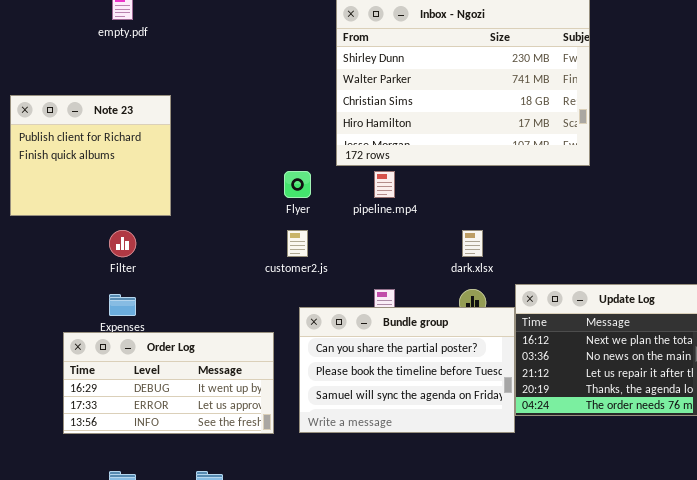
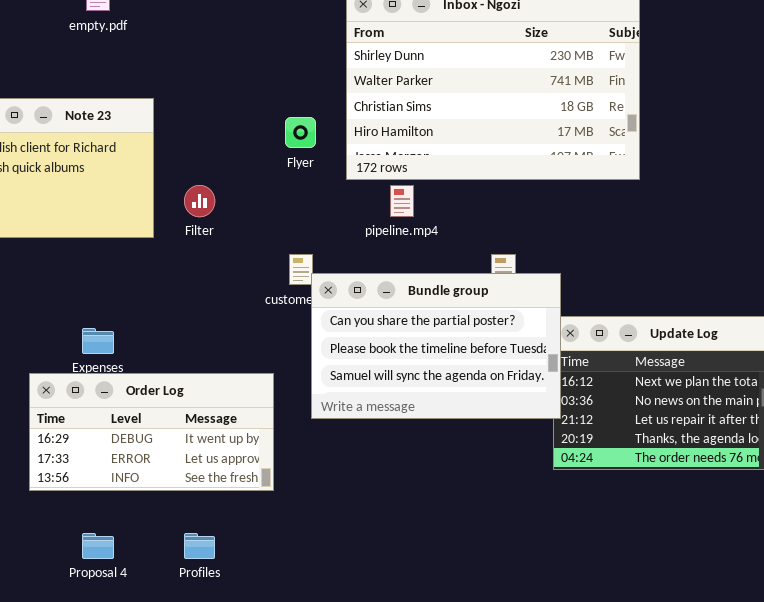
Flyer: [284,171,311,198] -> [285,117,316,148], moved
Filter: [109,230,136,257] -> [184,185,215,217], moved
Bundle group: [299,307,515,433] -> [311,273,561,419], moved

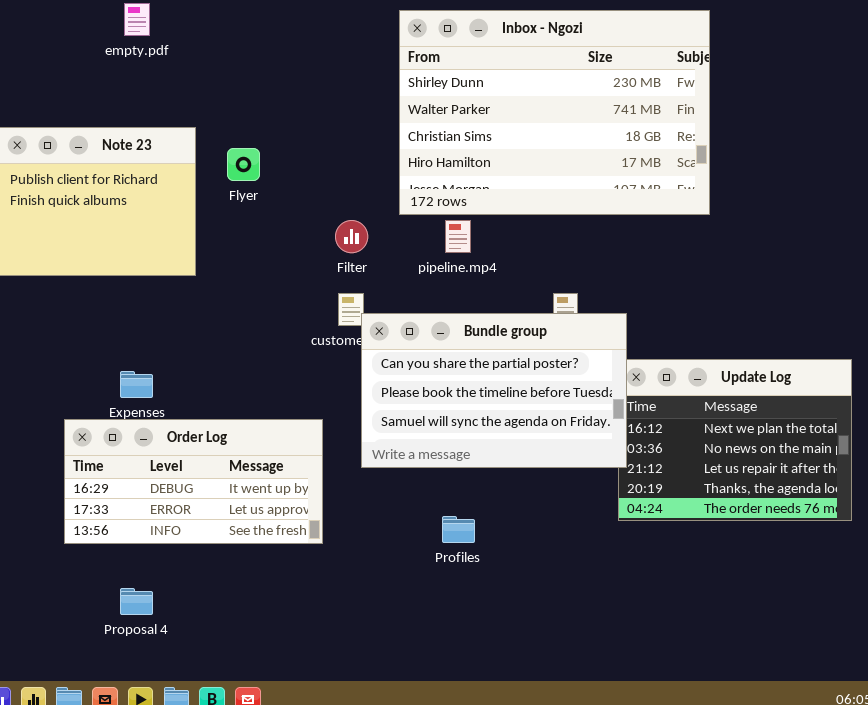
Flyer: [285,117,316,148] -> [227,148,260,181], moved
Filter: [184,185,215,217] -> [335,220,368,253], moved
Profiles: [184,533,215,559] -> [442,516,475,543], moved

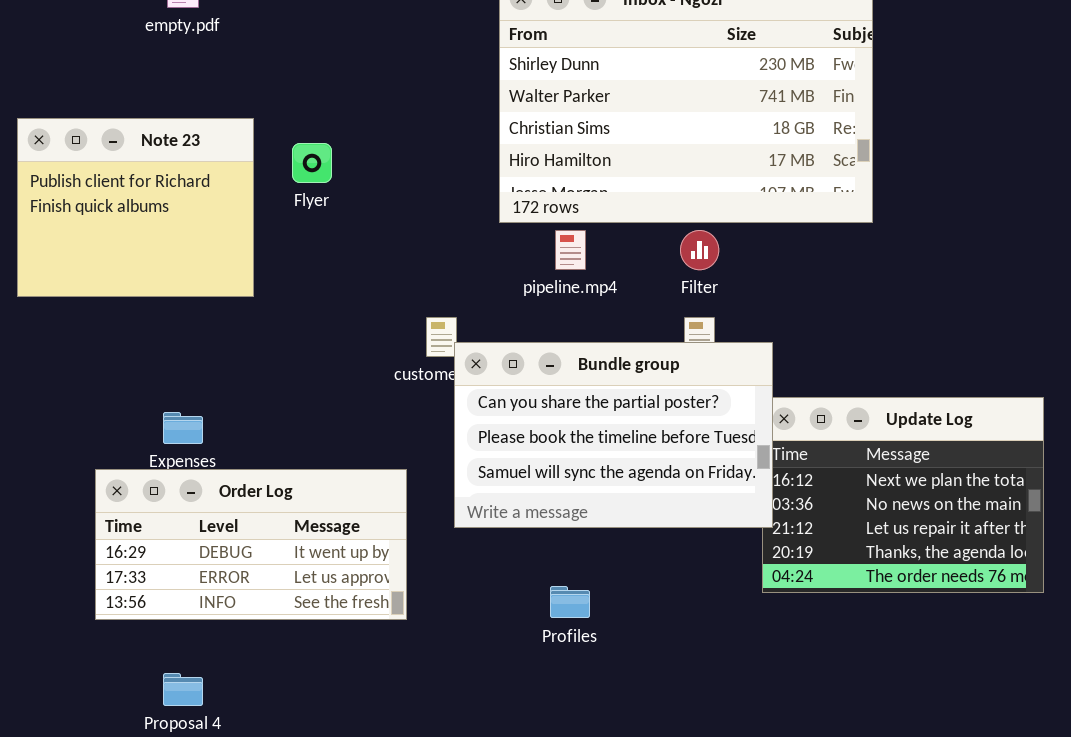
Filter: [335,220,368,253] -> [680,230,719,270], moved

